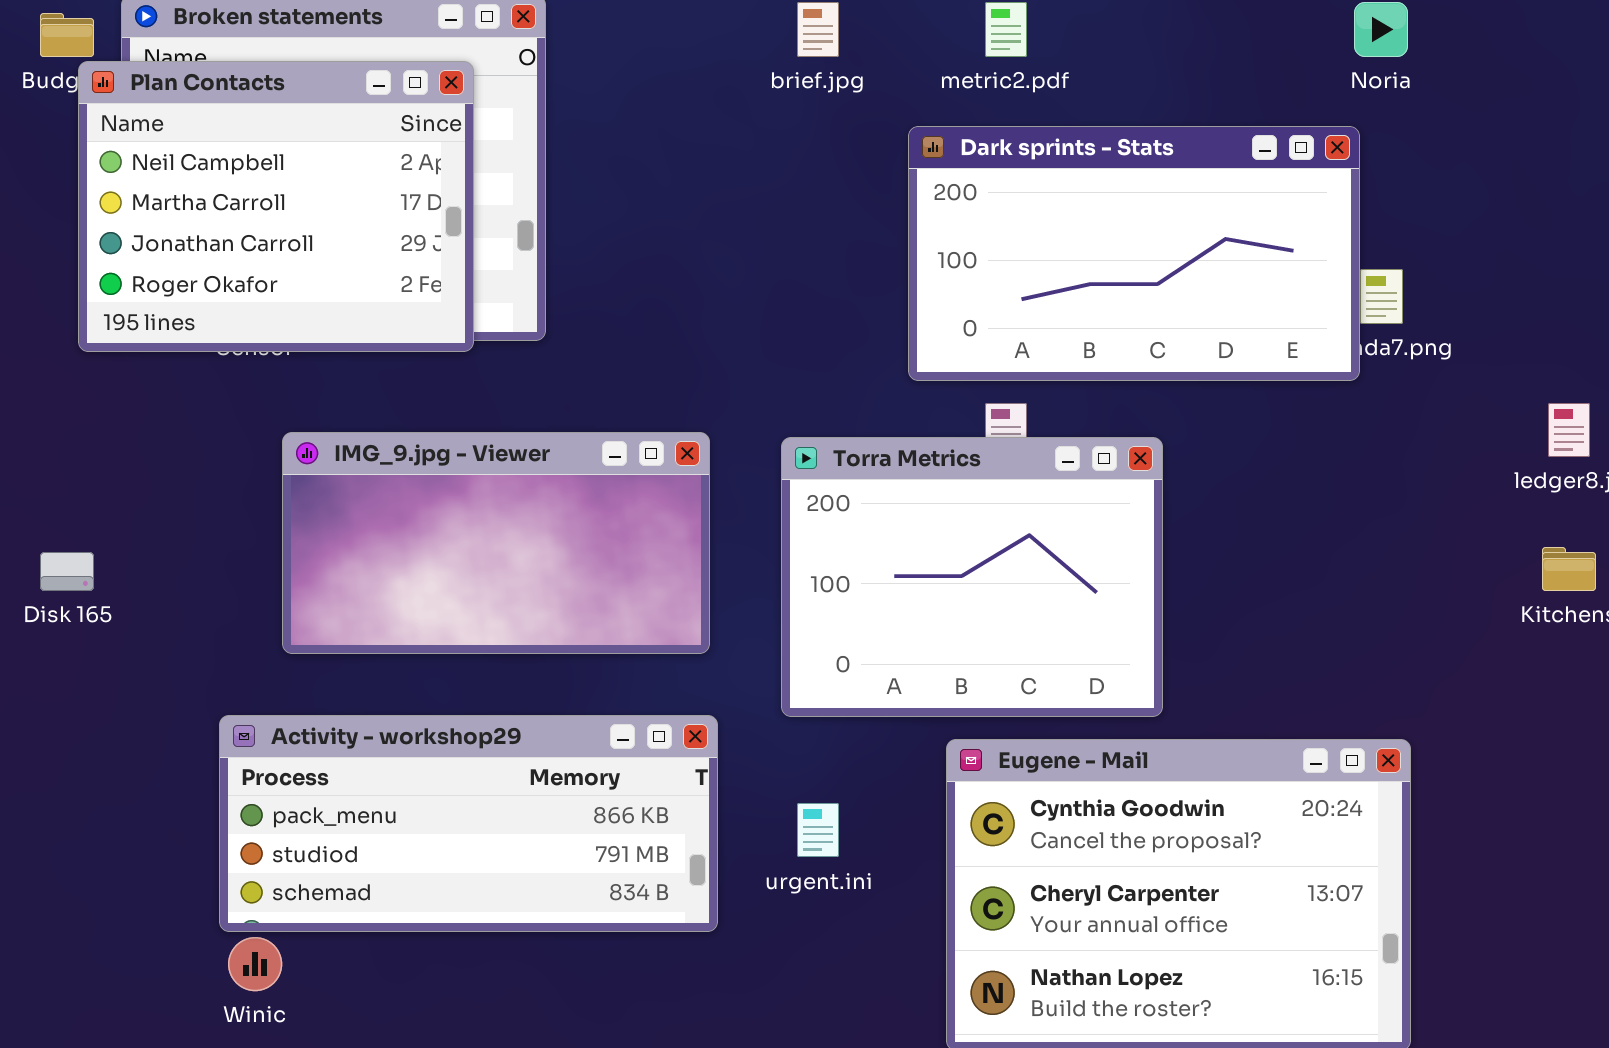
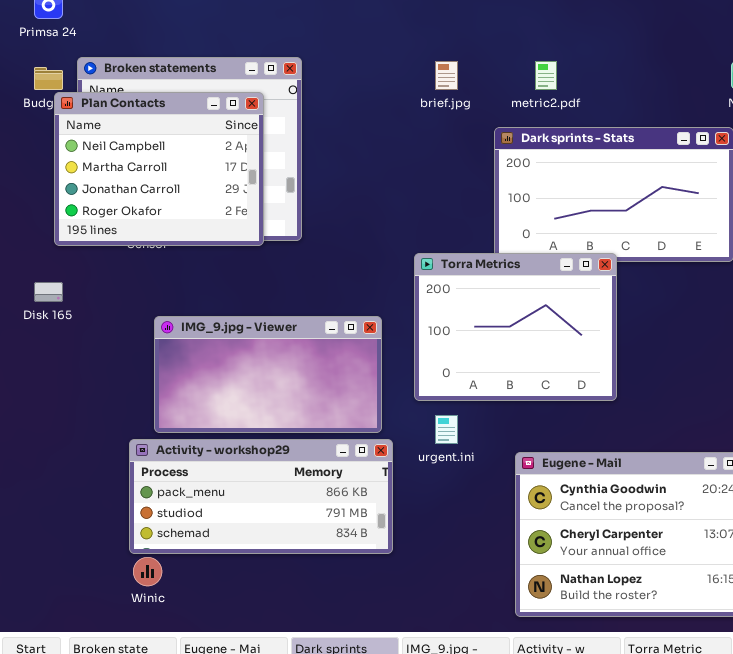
IMG_9.jpg - Viewer: [282,432,710,654] -> [154,316,382,433], moved
Torra Metrics: [781,437,1163,717] -> [414,253,617,401], moved
Disk 165: [40,552,94,591] -> [34,282,63,302], moved
urgent.ini: [797,803,839,857] -> [435,415,458,444], moved

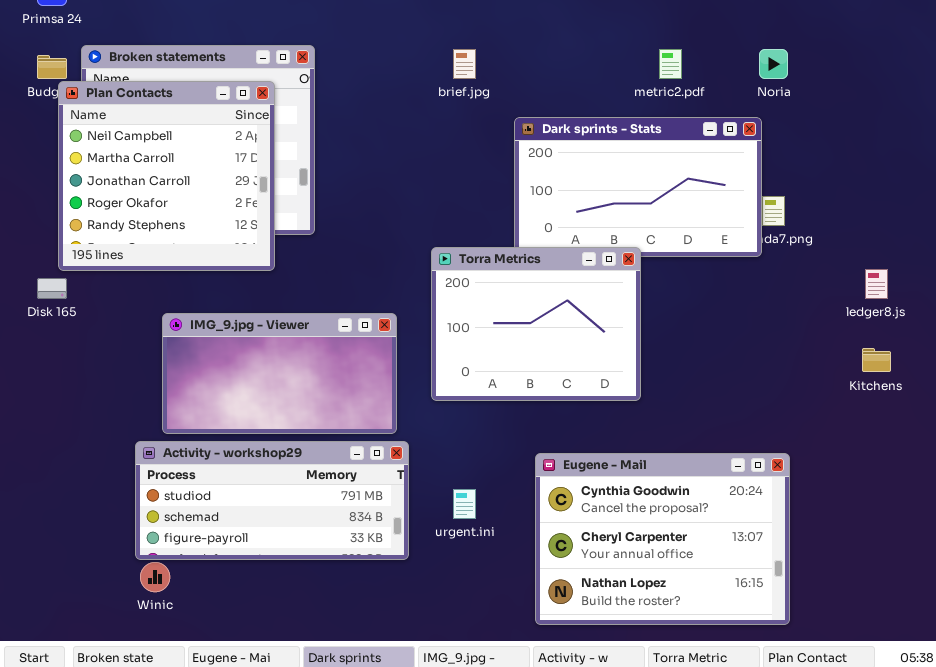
metric2.pdf: [535,61,557,90] -> [659,49,682,79], moved
Plan Contacts: [54,92,264,246] -> [58,81,275,271], resized
urgent.ini: [435,415,458,444] -> [453,489,476,519], moved
Activity - workshop29: [129,439,393,554] -> [135,441,409,560], scrolled down 1 row

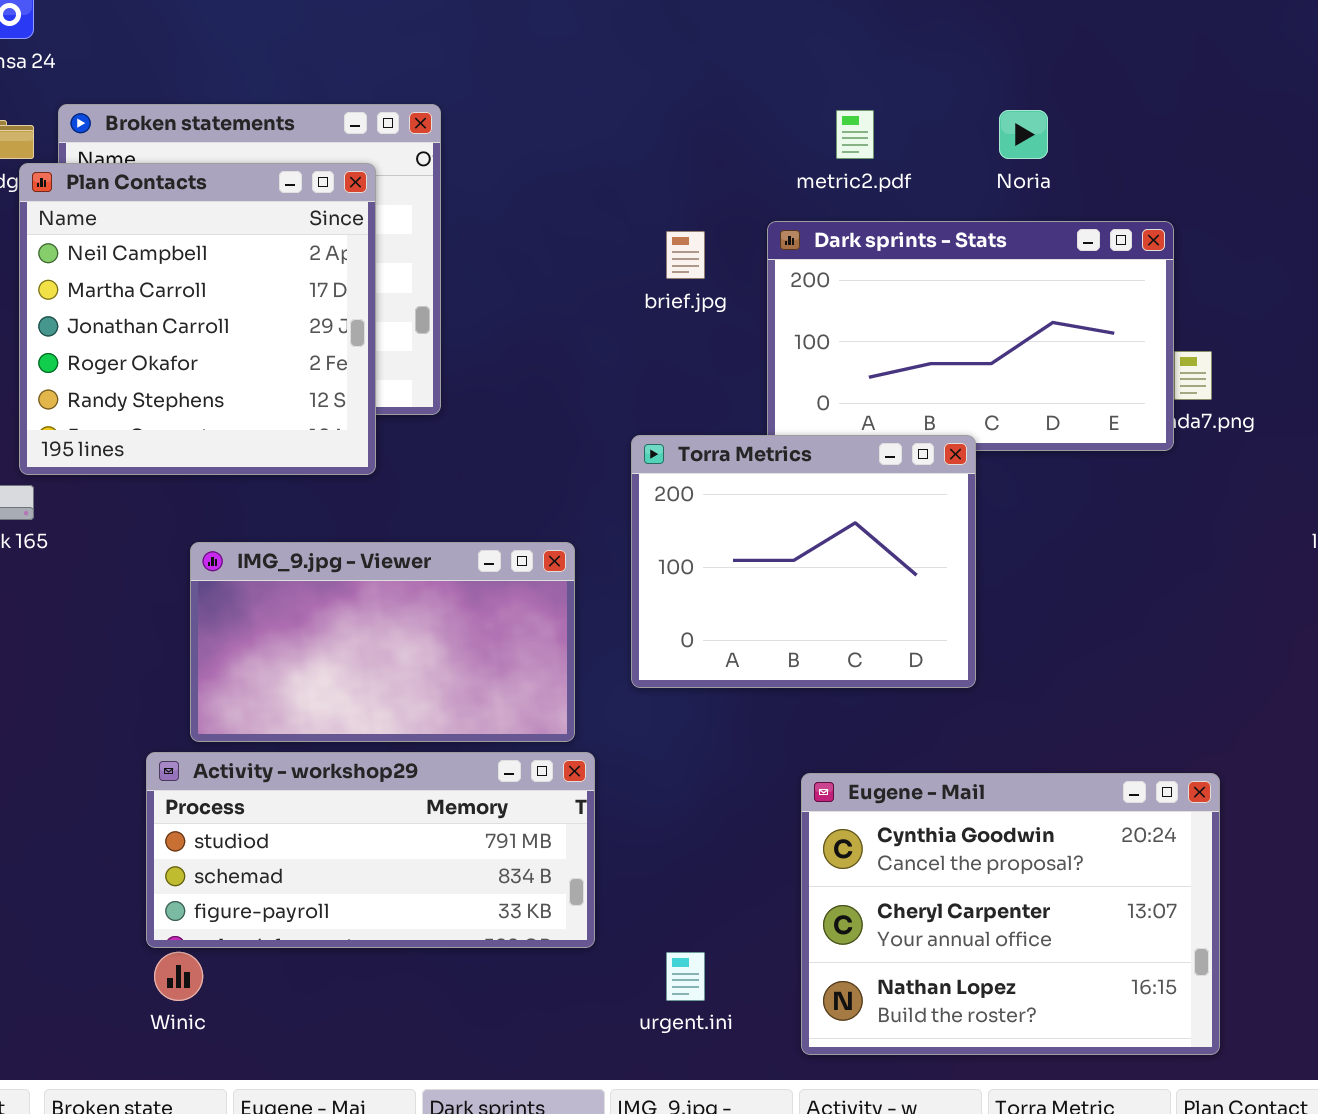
brief.jpg: [453,49,476,79] -> [666,231,705,279], moved
metric2.pdf: [659,49,682,79] -> [836,110,874,159], moved
Noria: [759,49,788,79] -> [999,110,1048,159], moved
urgent.ini: [453,489,476,519] -> [666,952,705,1001], moved

